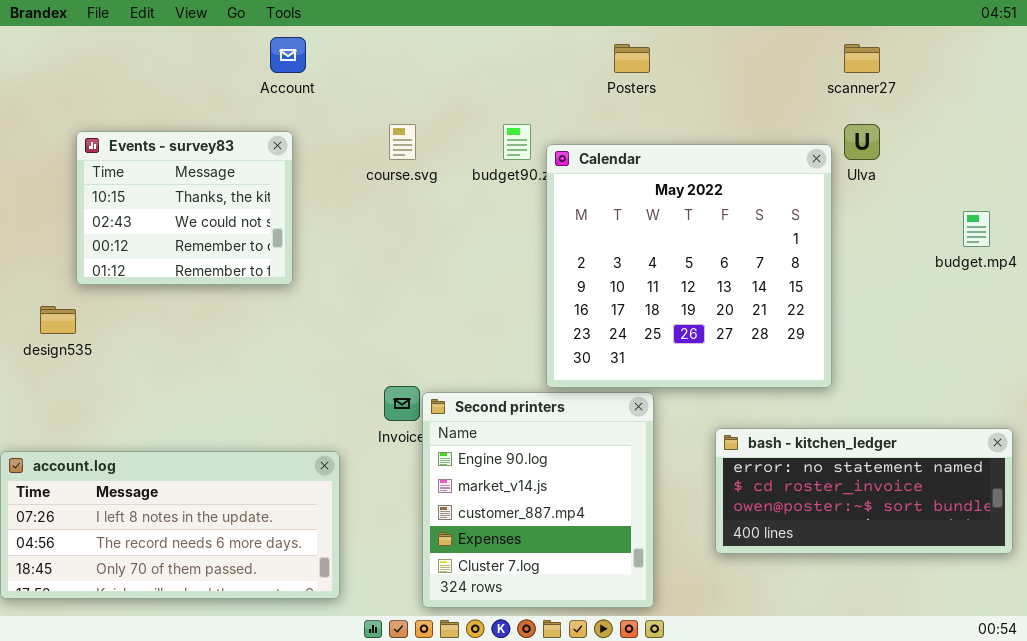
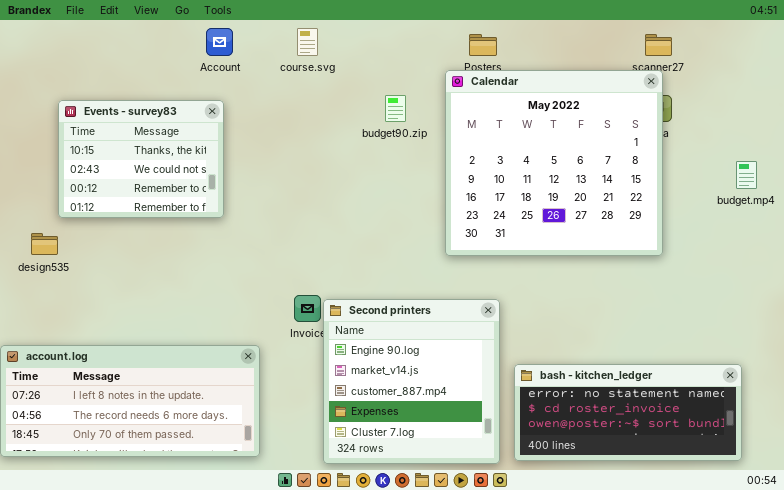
course.svg: [389,124,416,160] -> [297,28,318,56], moved
Calendar: [546,144,832,388] -> [445,70,663,256], moved
bash - kitchen_ledger: [715,428,1013,554] -> [514,364,742,461], moved

